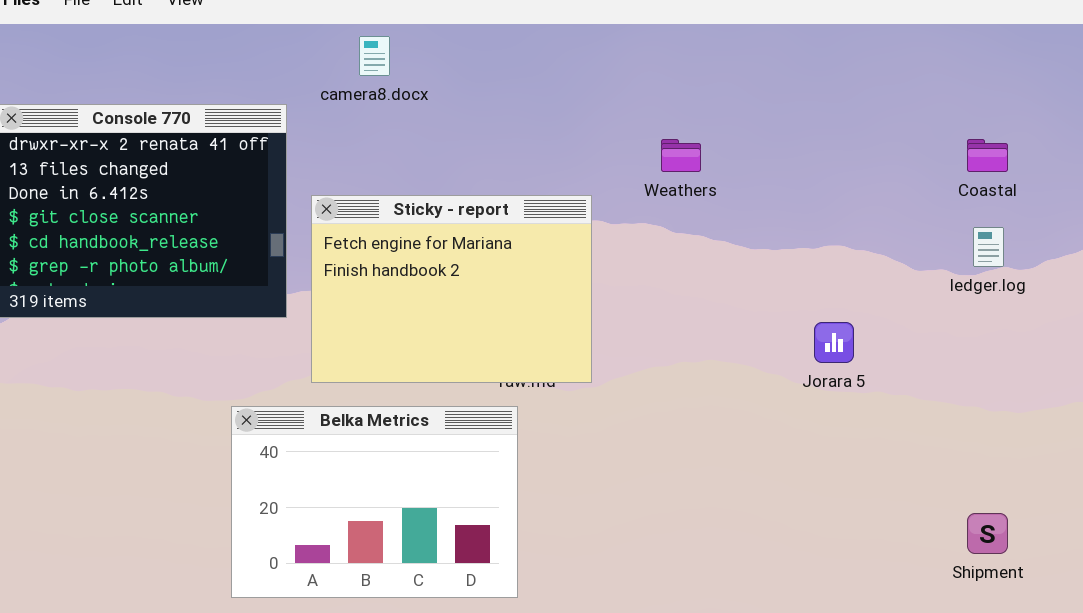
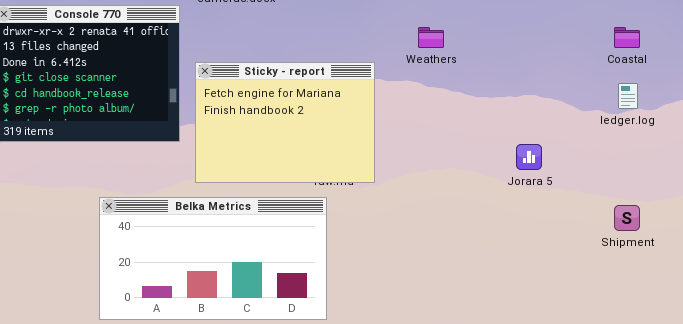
Belka Metrics: [231,406,518,598] -> [99,197,327,320], resized
Shipment: [967,513,1008,554] -> [614,205,640,231], moved

